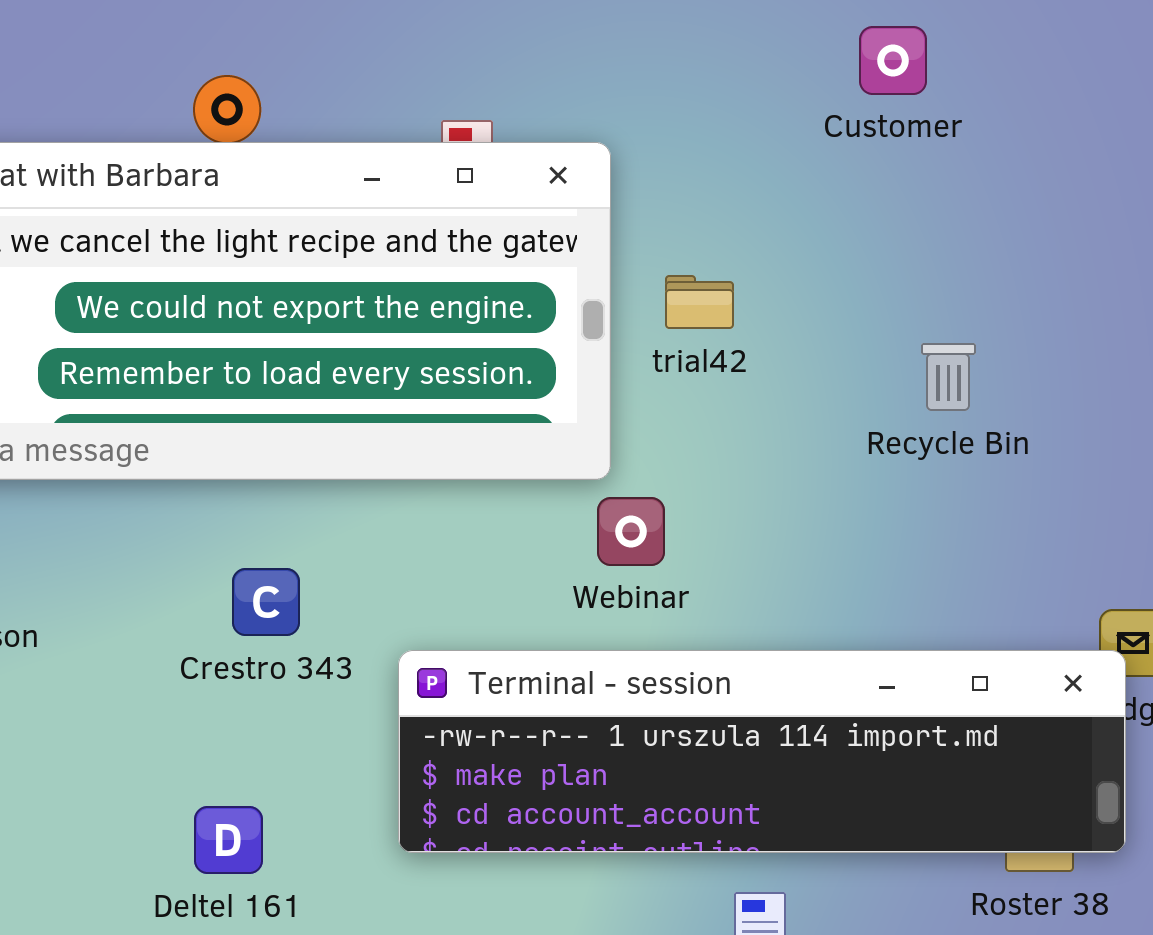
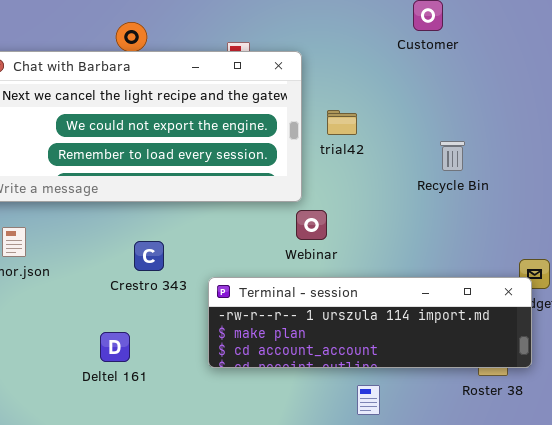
Deltel 161: [194,806,263,874] -> [100,332,130,362], moved

